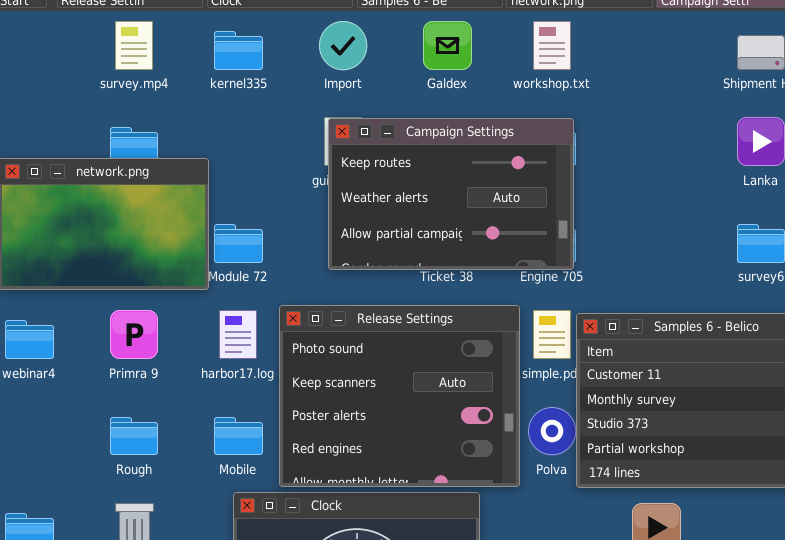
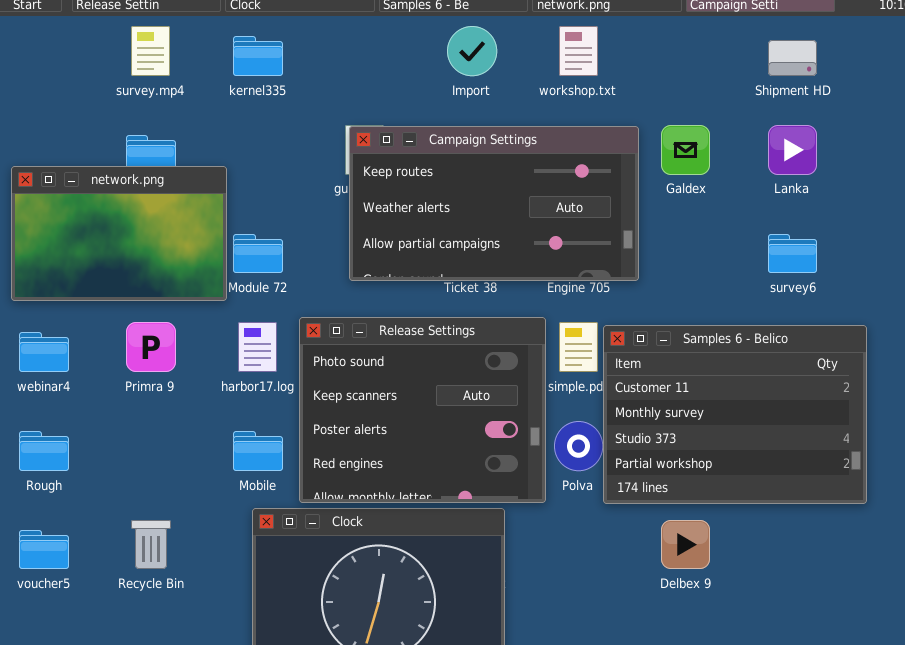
Import: [319,21,367,70] -> [447,26,497,76], moved
Galdex: [423,21,472,70] -> [661,125,710,175], moved
Campaign Settings: [328,118,574,270] -> [349,126,639,281], resized
Rough: [110,417,158,455] -> [19,431,69,471], moved

